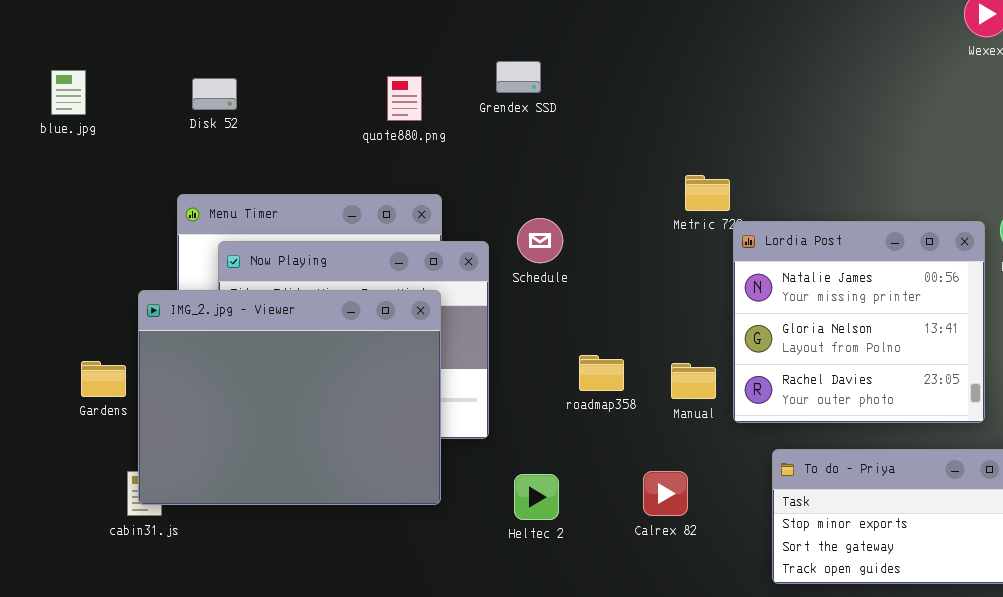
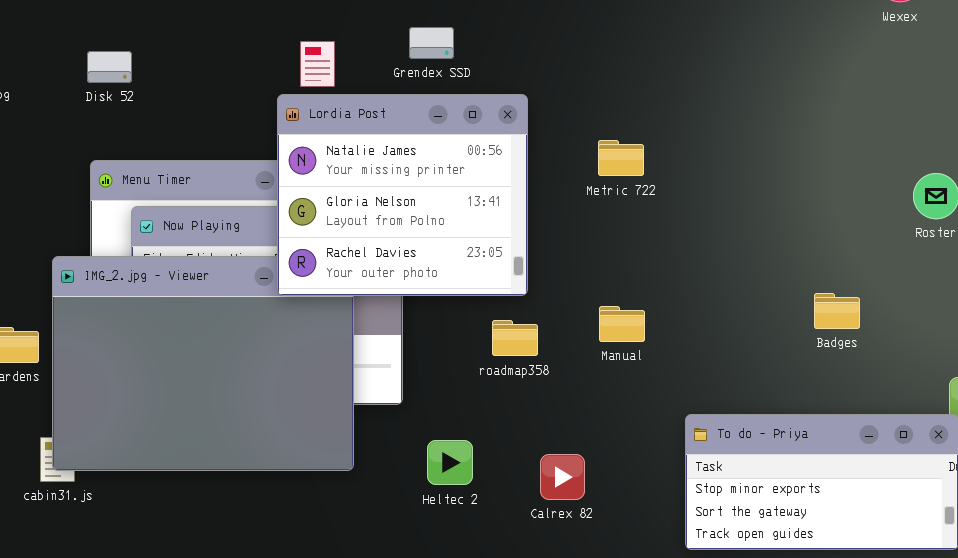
Disk 52: [192,78,237,110] -> [87,51,132,83], moved
Lordia Post: [733,221,985,423] -> [277,94,528,296], moved
Manual: [671,363,716,399] -> [599,306,645,342], moved
Calrex 82: [643,471,688,516] -> [540,454,585,500], moved

